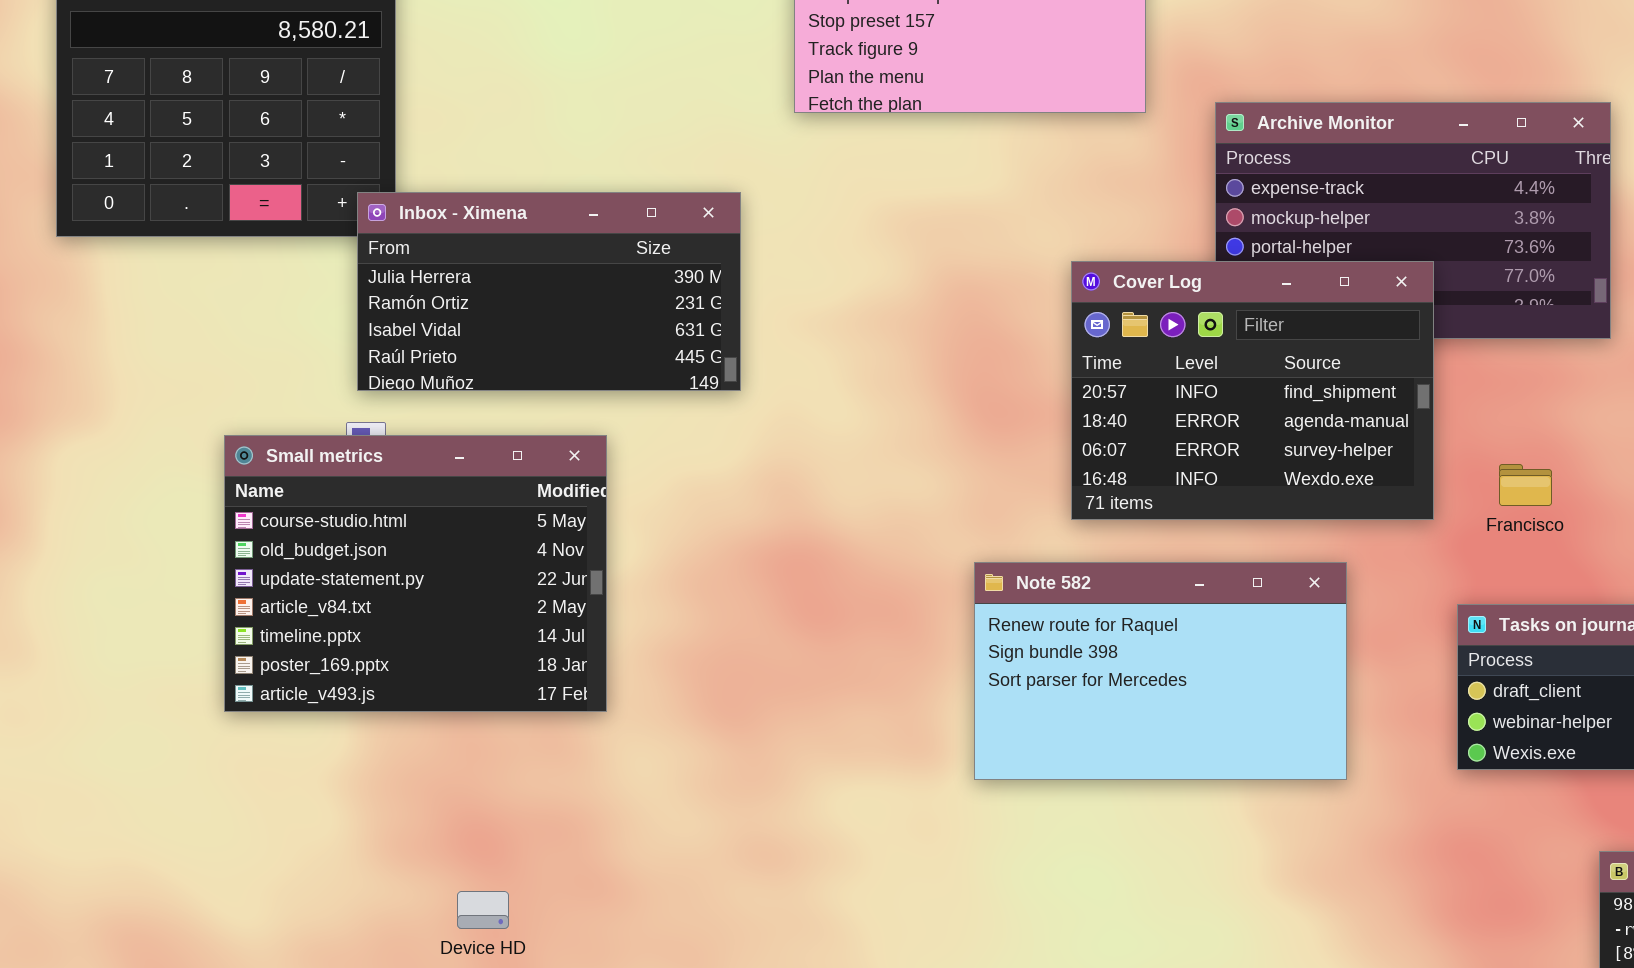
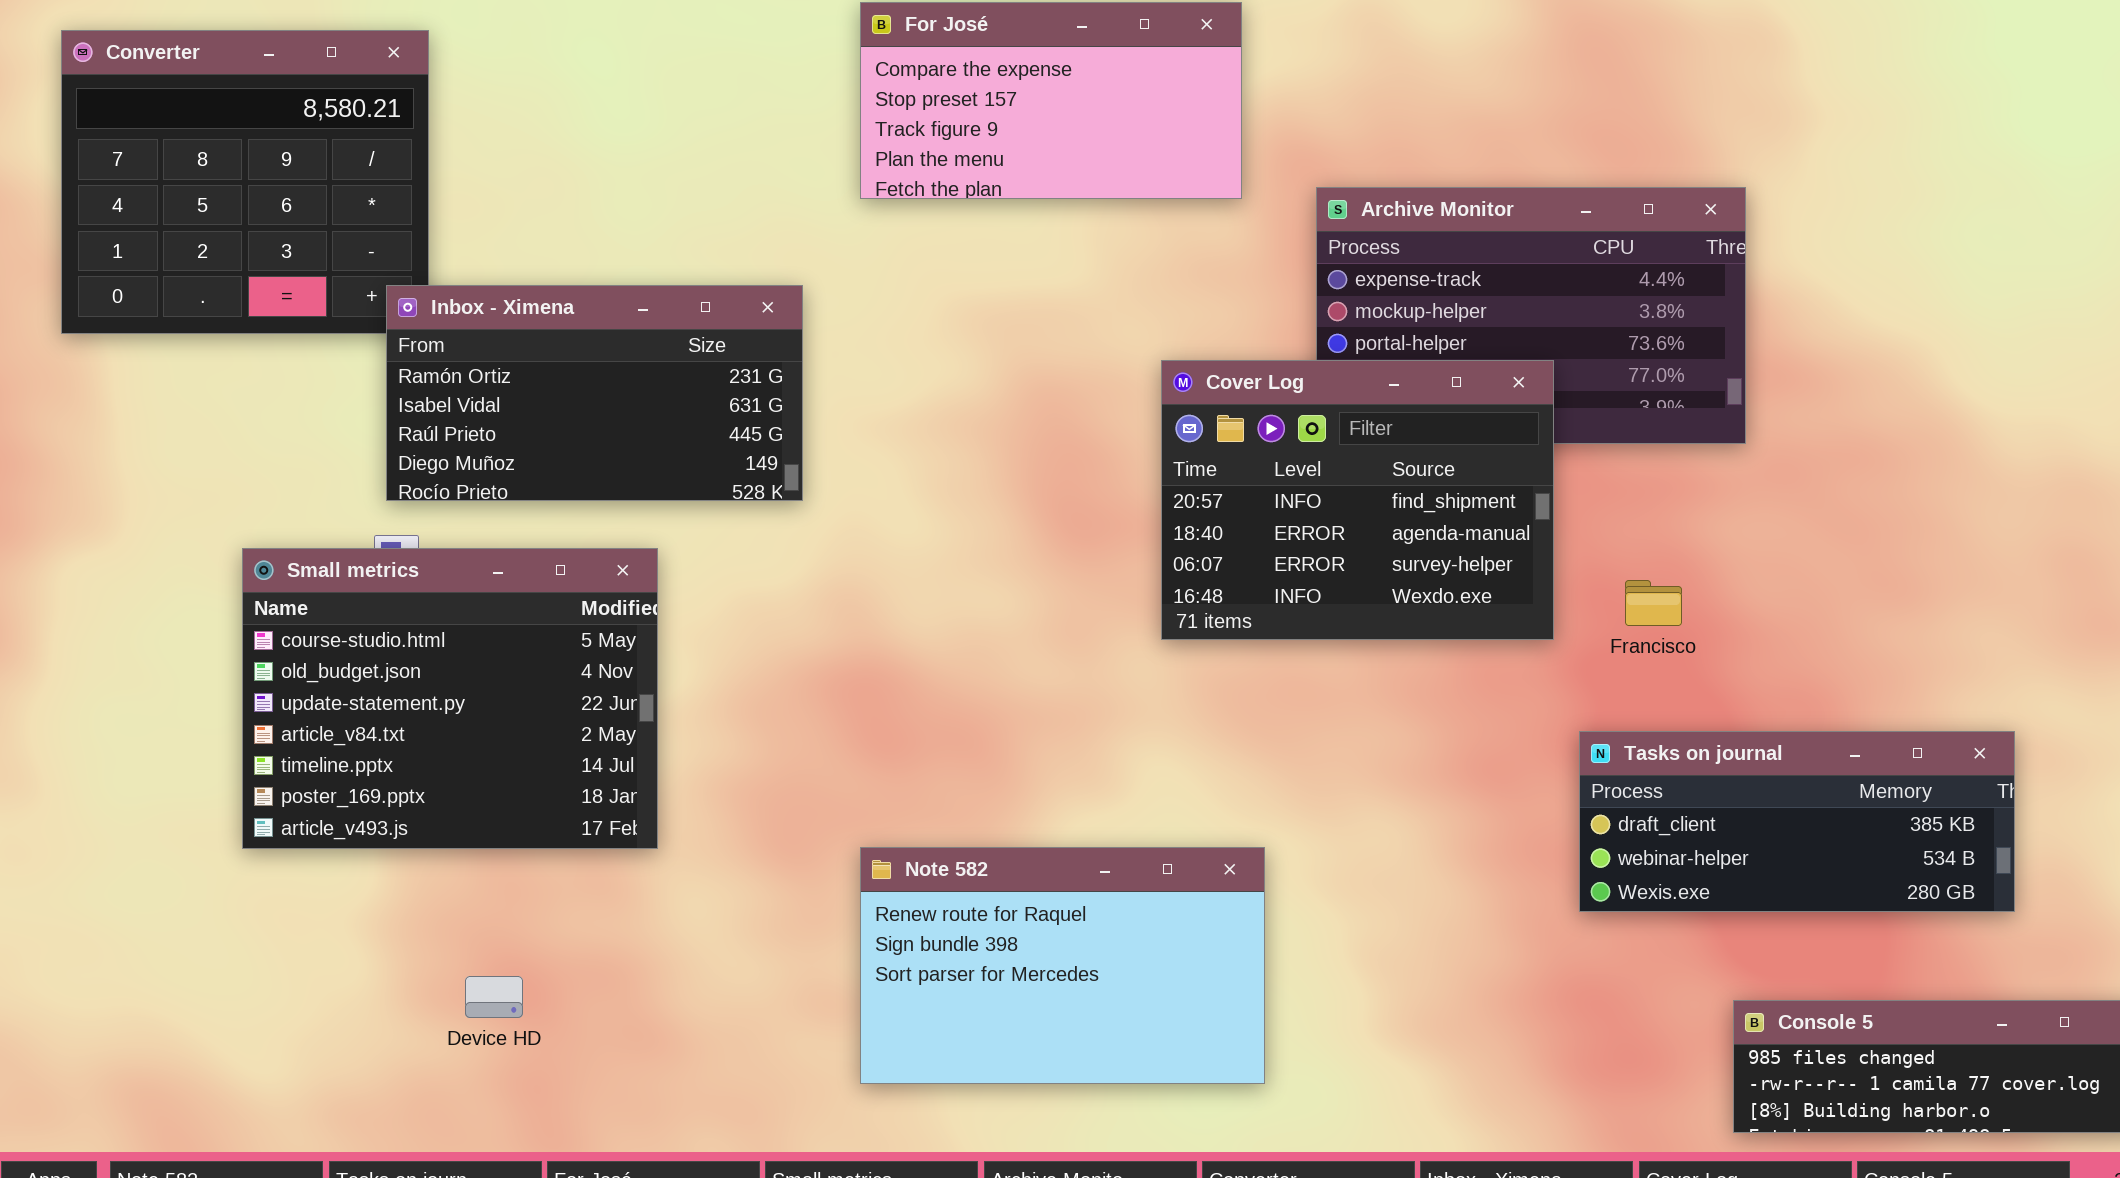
Inbox - Ximena: [357,192,741,391] -> [386,285,803,501], scrolled down 1 row
Note 582: [974,562,1347,780] -> [860,847,1265,1084], moved
Device HD: [457,891,509,929] -> [465,976,523,1018], moved

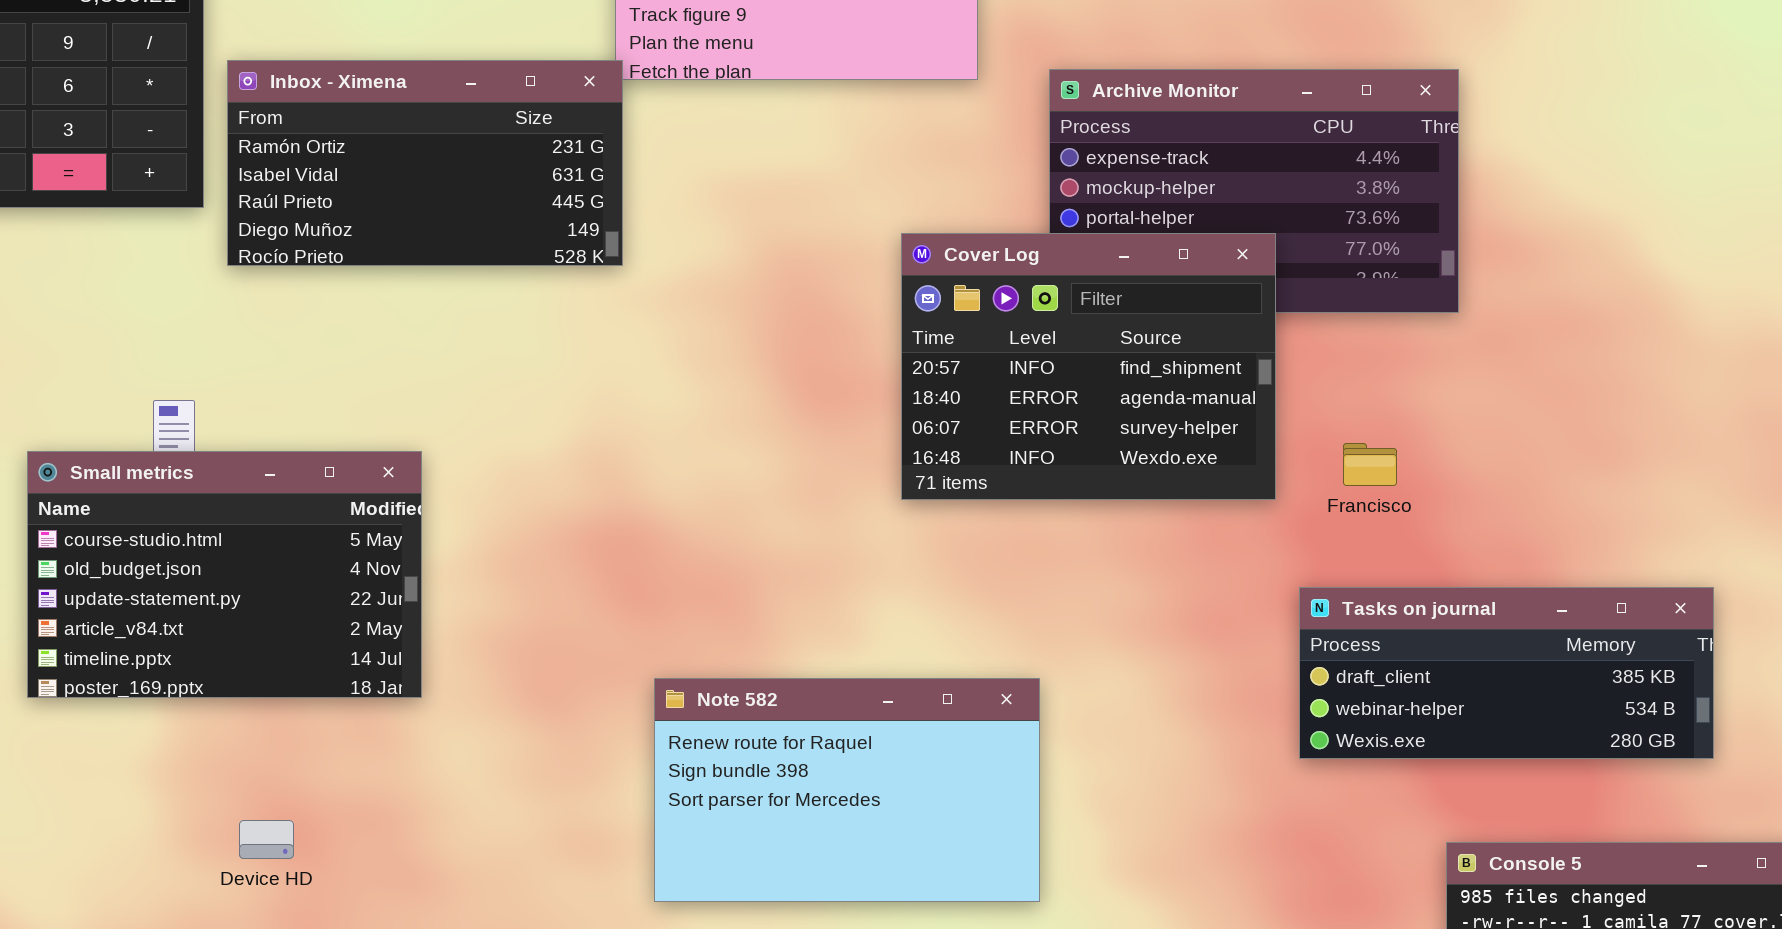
Inbox - Ximena: [386,285,803,501] -> [227,60,623,266], moved
Small metrics: [242,548,658,849] -> [27,451,422,698], resized
Note 582: [860,847,1265,1084] -> [654,678,1040,902], moved

